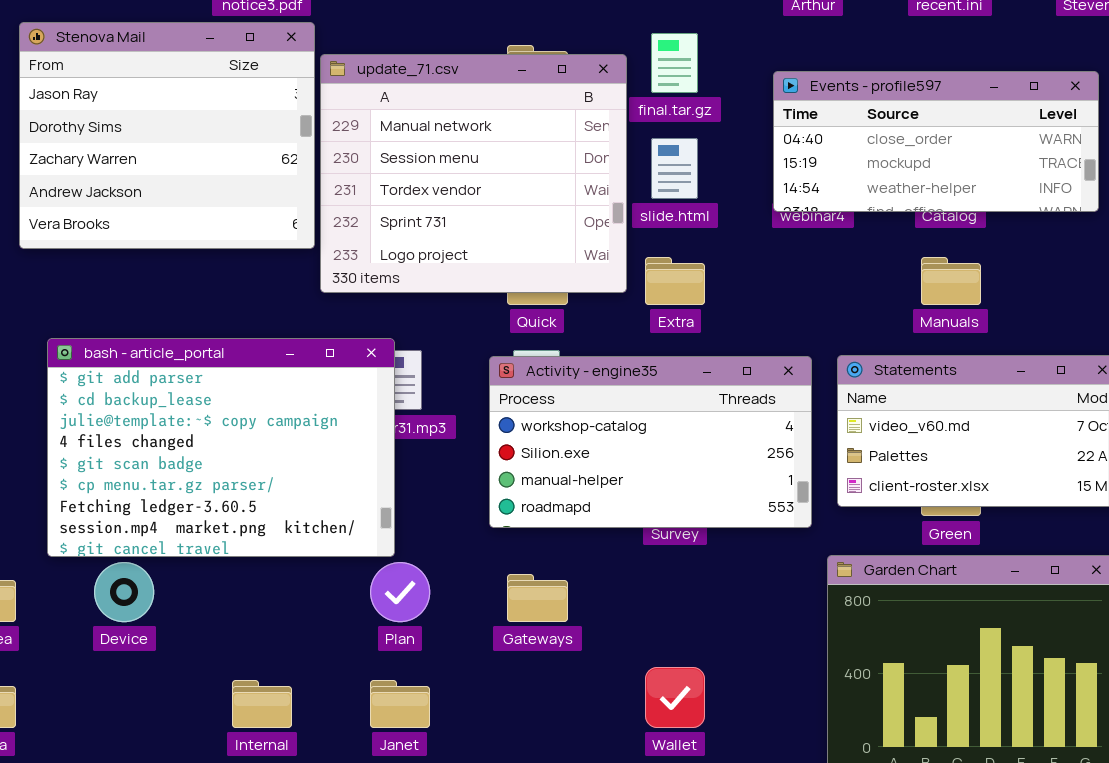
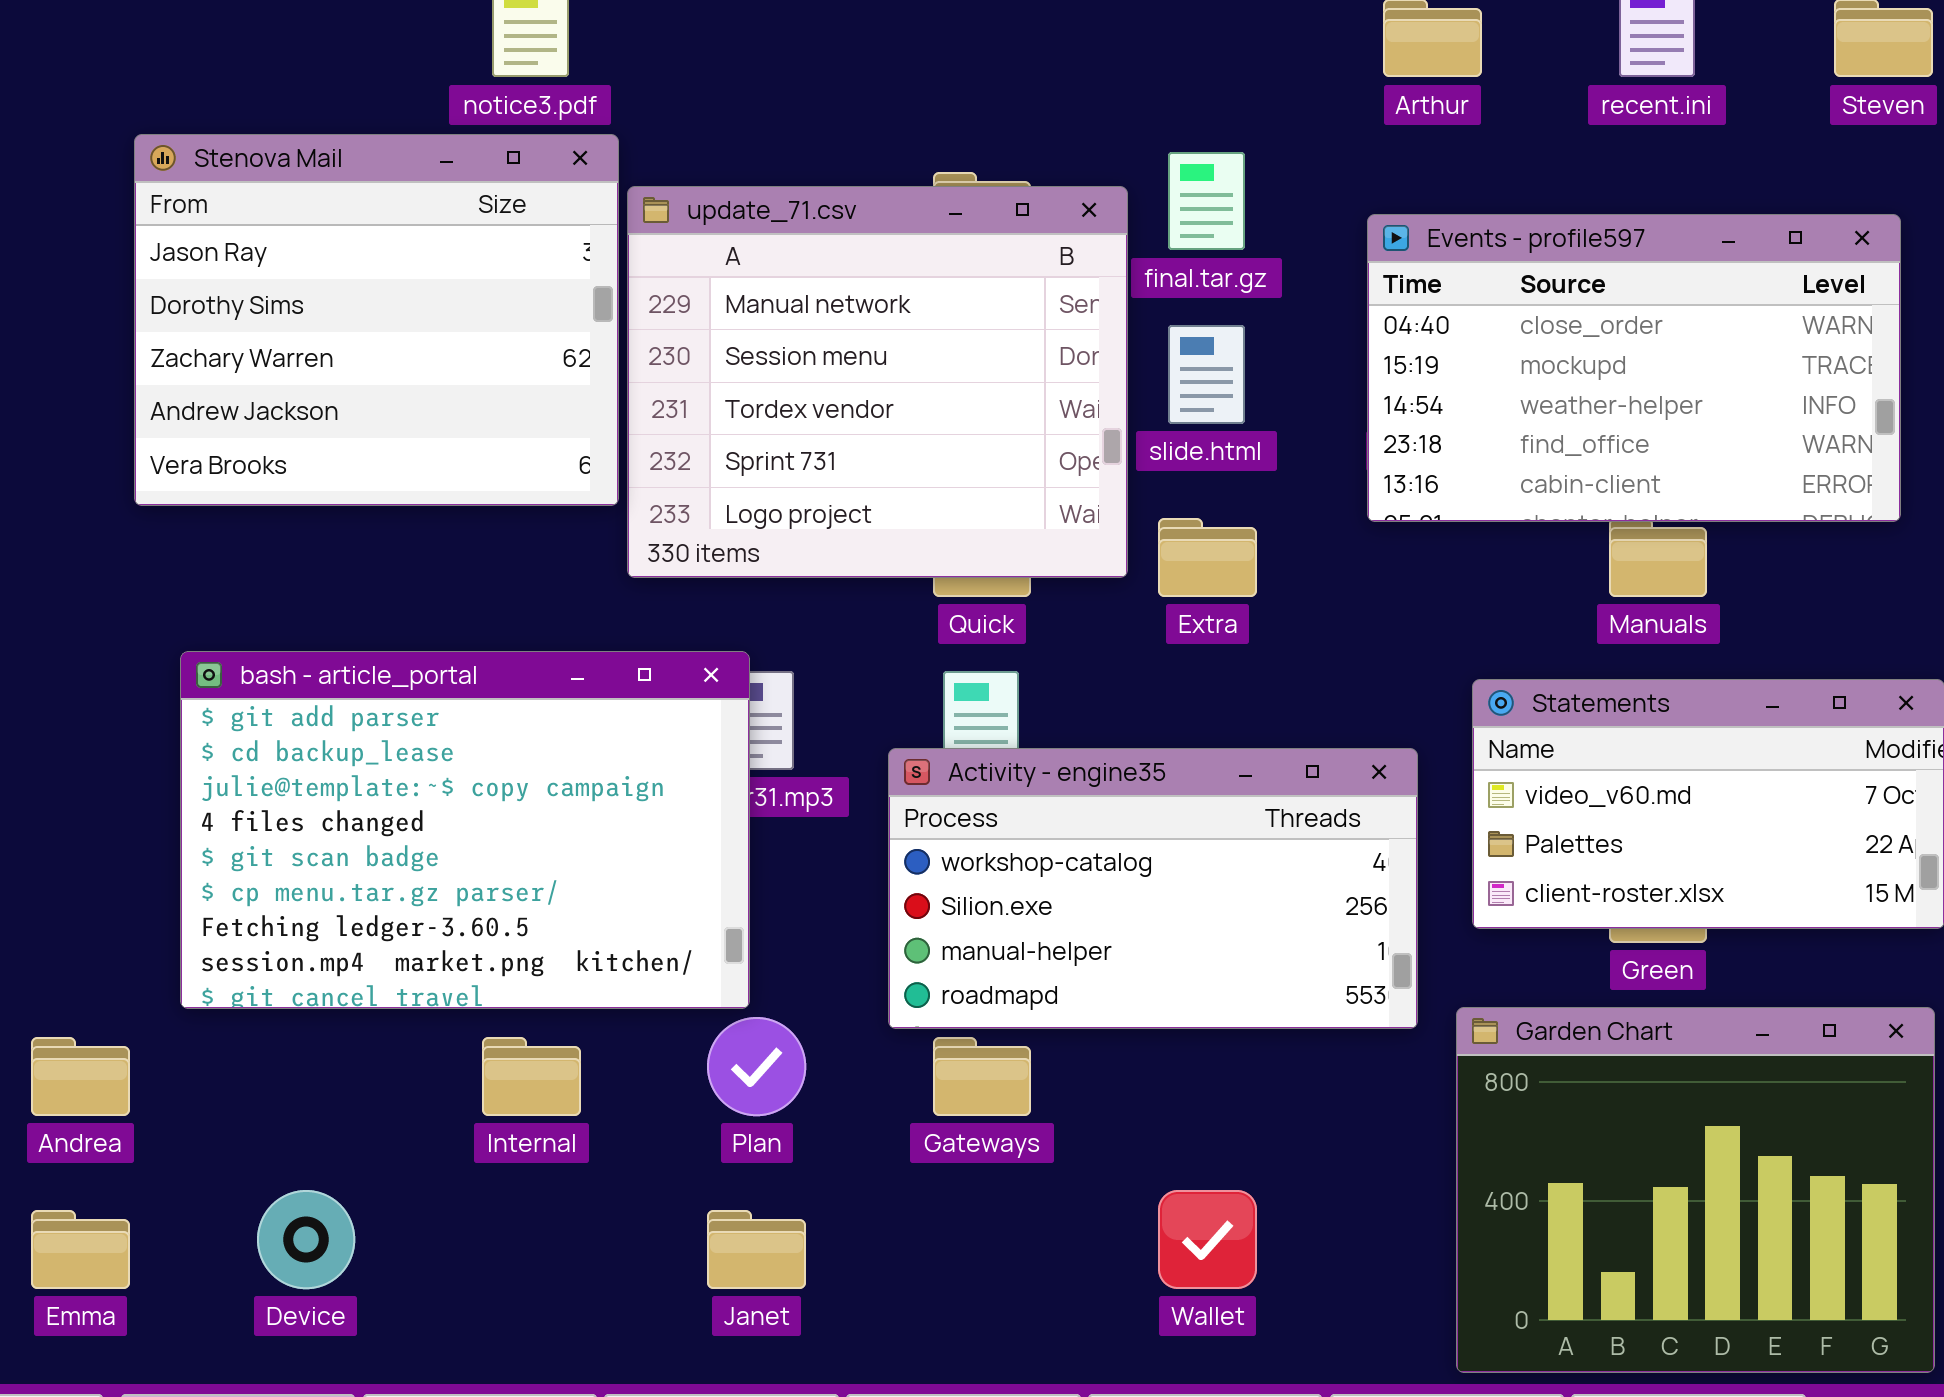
Events - profile597: [773,71,1099,212] -> [1367,214,1901,522], resized
Activity - engine35: [489,356,812,528] -> [888,748,1418,1029], moved
Device: [94,562,154,622] -> [257,1190,355,1289], moved
Internal: [232,680,292,728] -> [482,1037,581,1116], moved

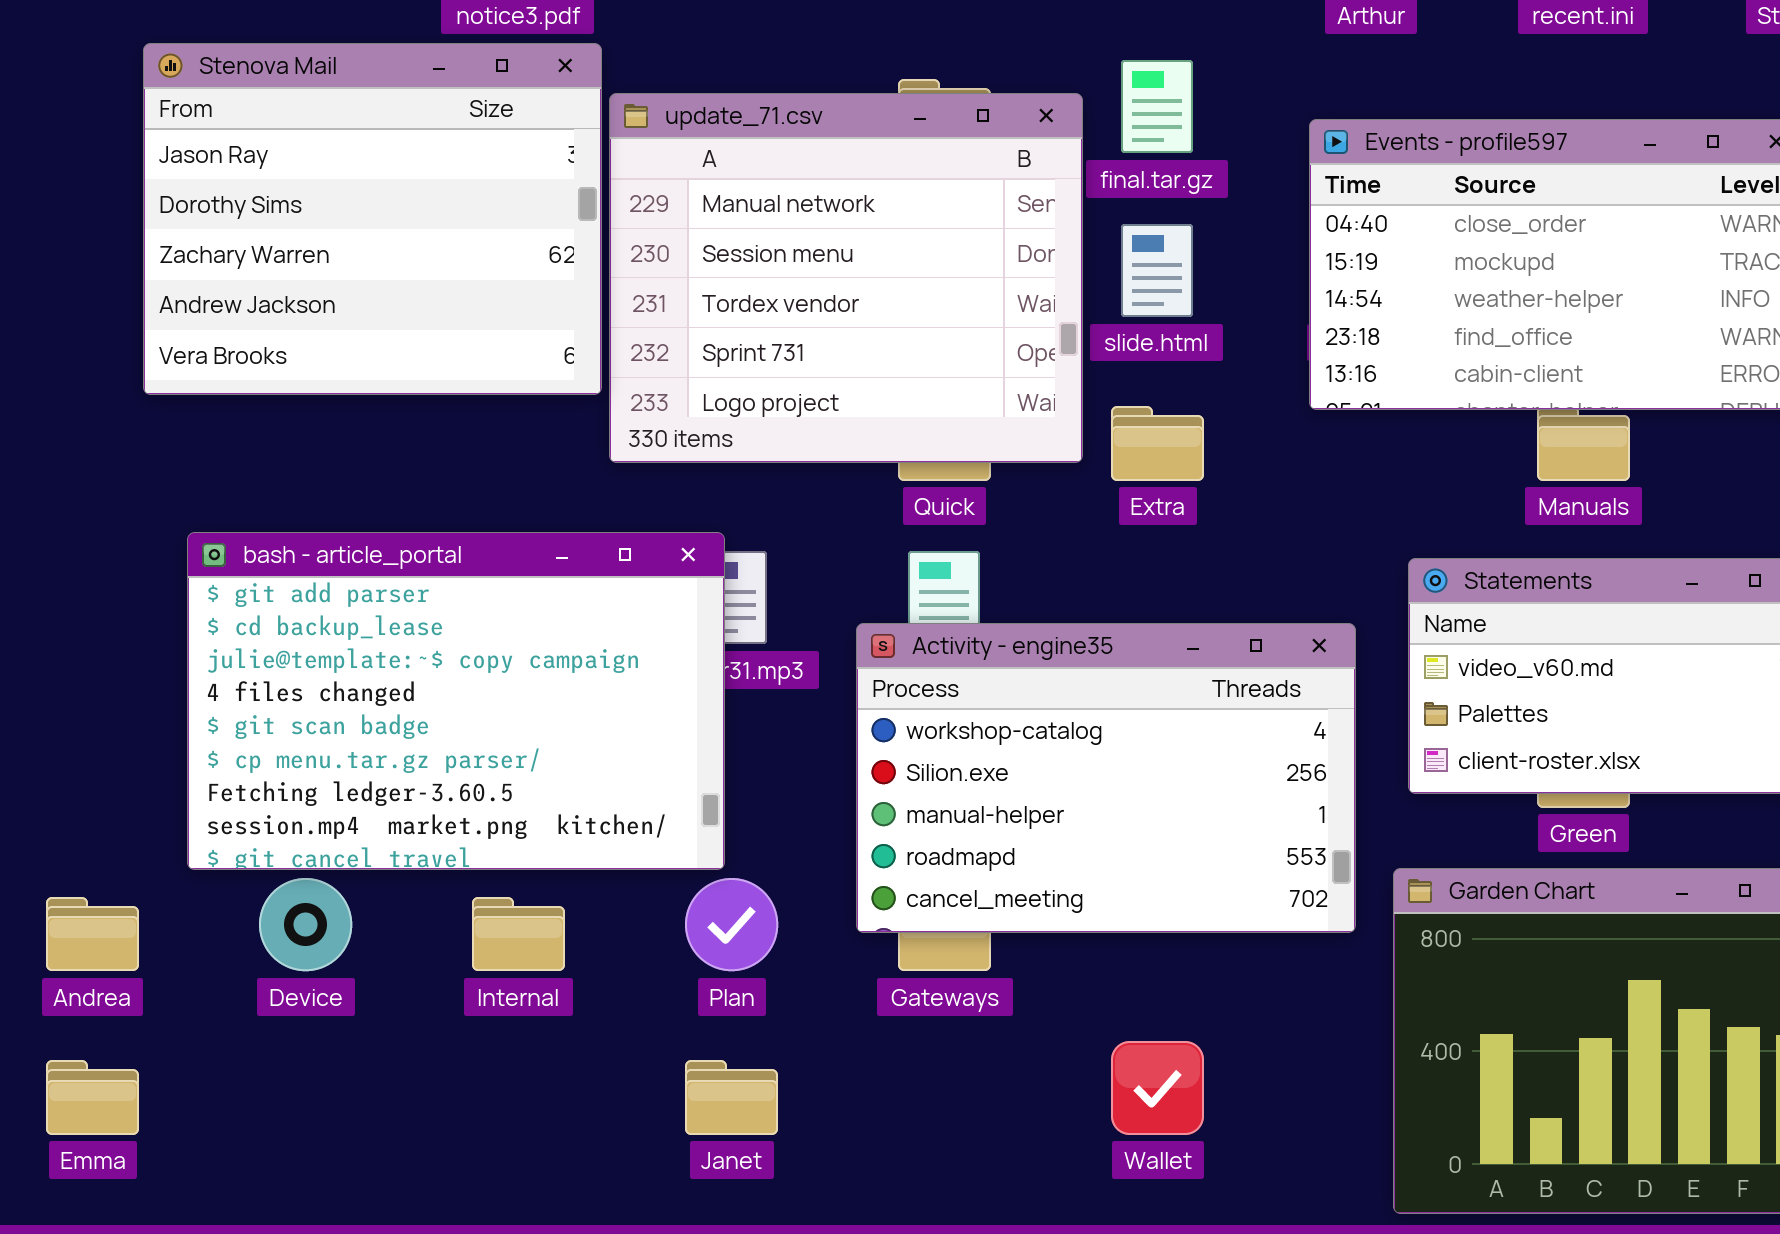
Activity - engine35: [888,748,1418,1029] -> [856,623,1356,933], resized
Device: [257,1190,355,1289] -> [259,878,352,971], moved

